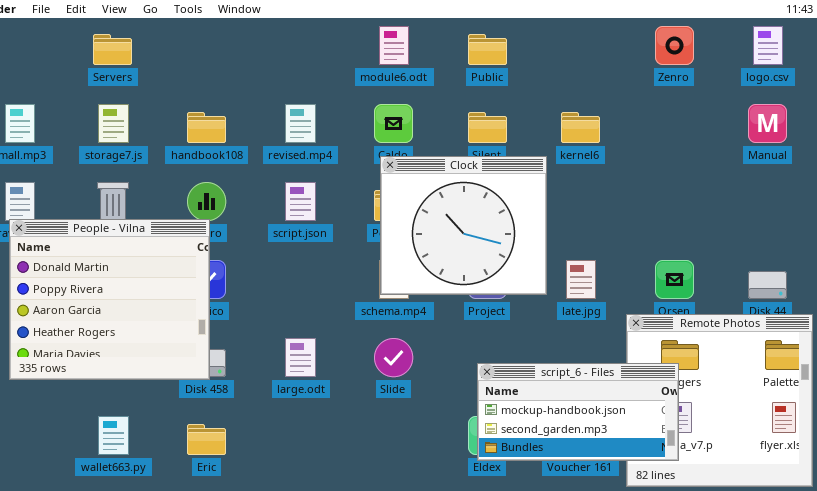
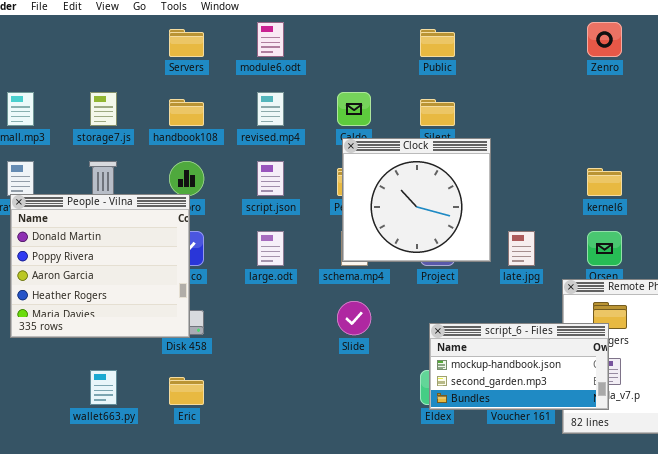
module6.odt: [379,26,409,65] -> [257,22,284,57], moved
Servers: [93,34,132,65] -> [169,29,204,57], moved
kernel6: [561,112,600,143] -> [587,168,622,196], moved
large.odt: [285,338,316,377] -> [257,231,284,266], moved

